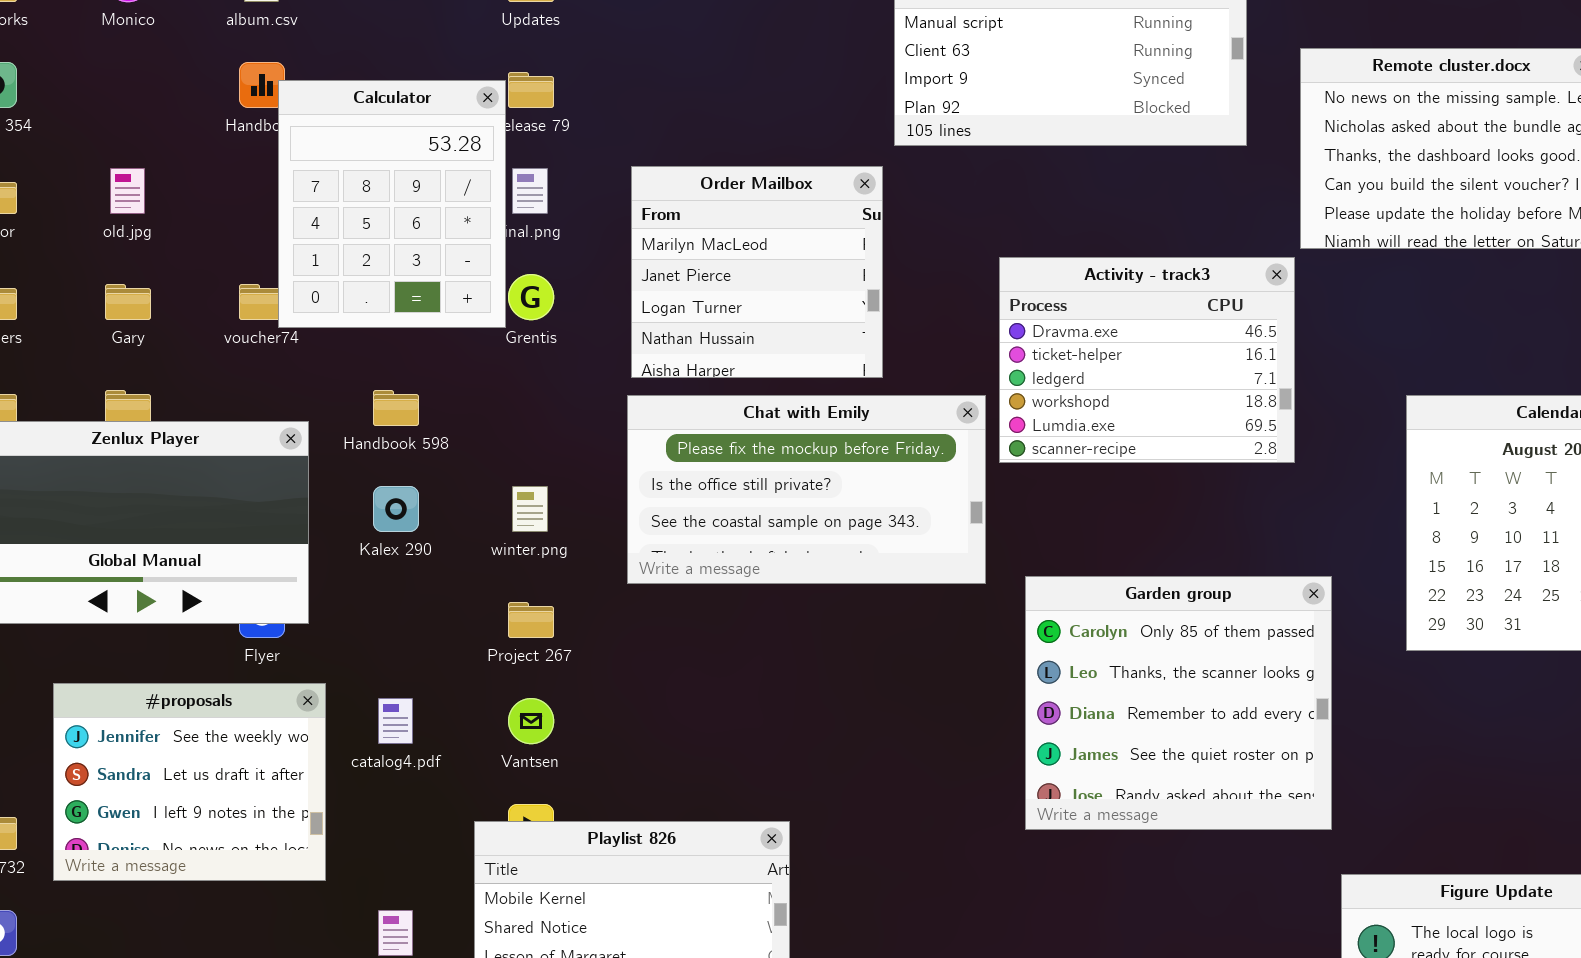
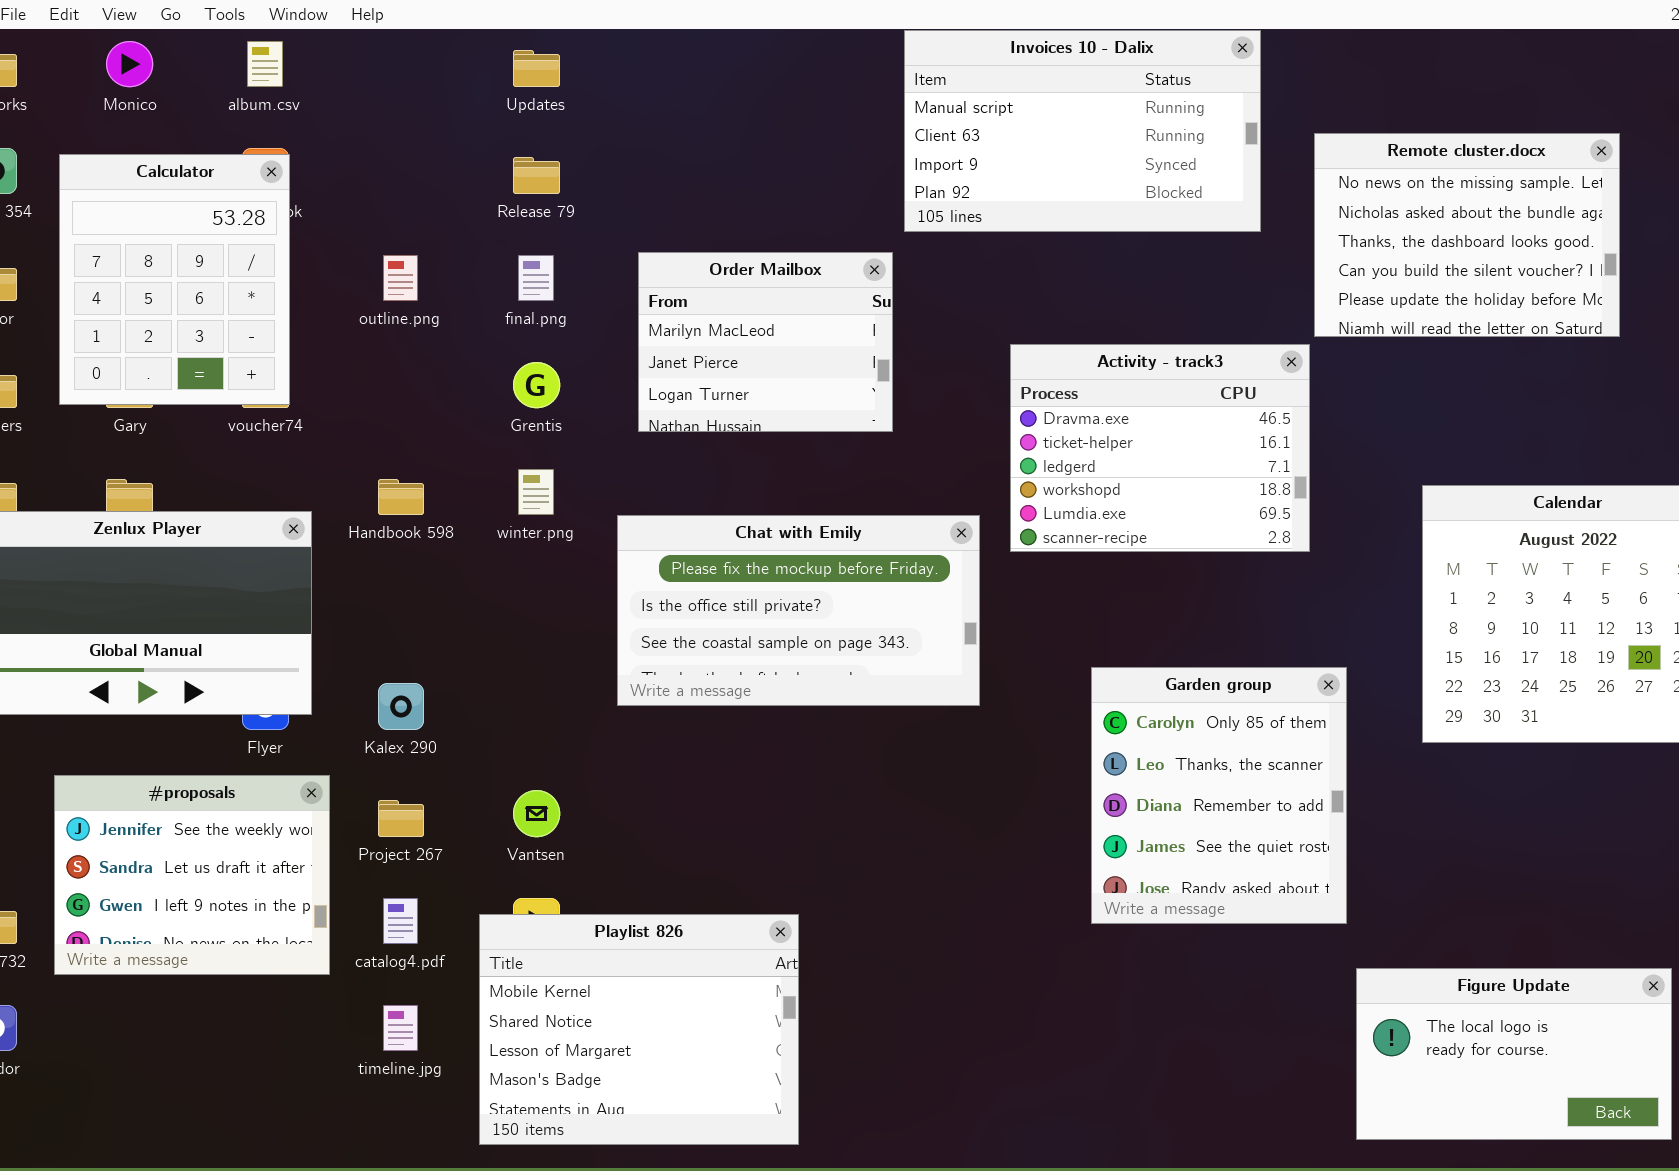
Calculator: [278,80,506,328] -> [59,154,290,405], moved
Order Mailbox: [631,166,883,378] -> [638,252,893,432], resized
Chat with Emily: [627,395,986,584] -> [617,515,980,706], moved
Kalex 290: [373,486,419,532] -> [378,683,424,730], moved
winter.png: [512,486,548,532] -> [518,469,554,515], moved
Garden group: [1025,576,1332,830] -> [1091,667,1347,924], resized
Project 267: [508,602,554,638] -> [378,800,424,837], moved
catalog4.pdf: [378,698,413,744] -> [383,898,418,944], moved

